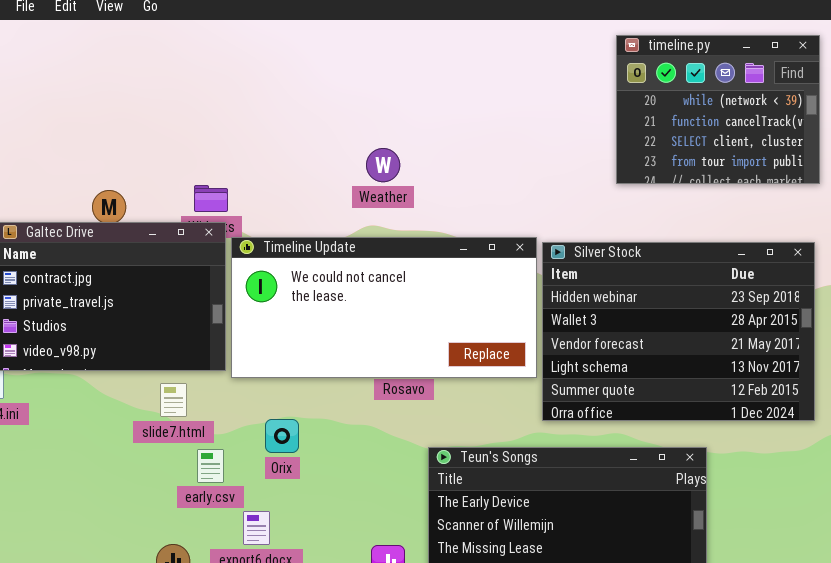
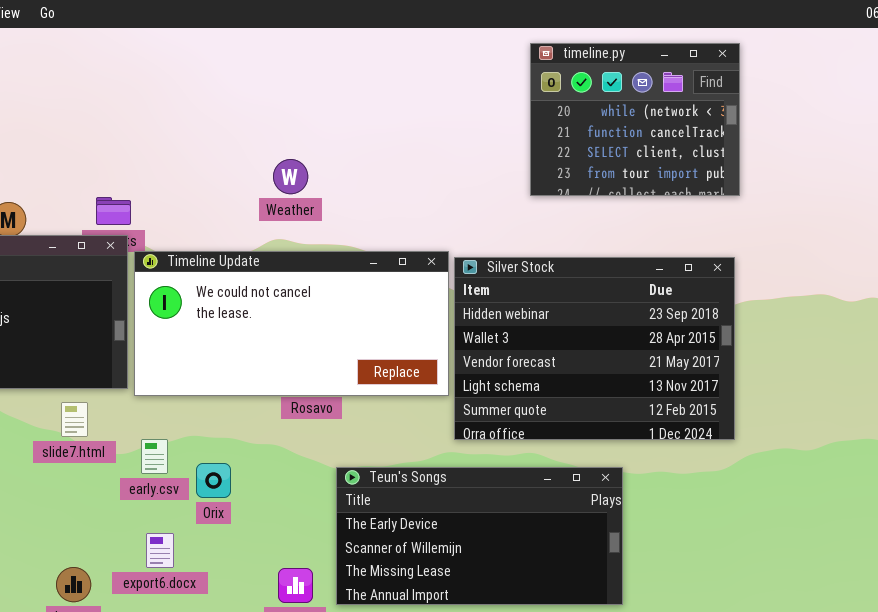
Orix: [265,419,299,453] -> [196,463,231,498], moved
early.csv: [197,449,224,483] -> [141,439,168,474], moved

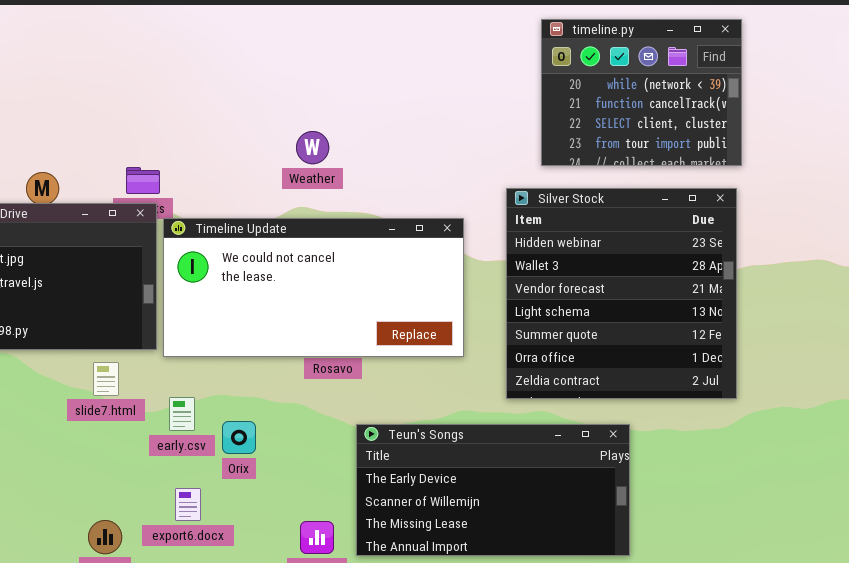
Silver Stock: [454,257,735,440] -> [506,188,737,399], resized

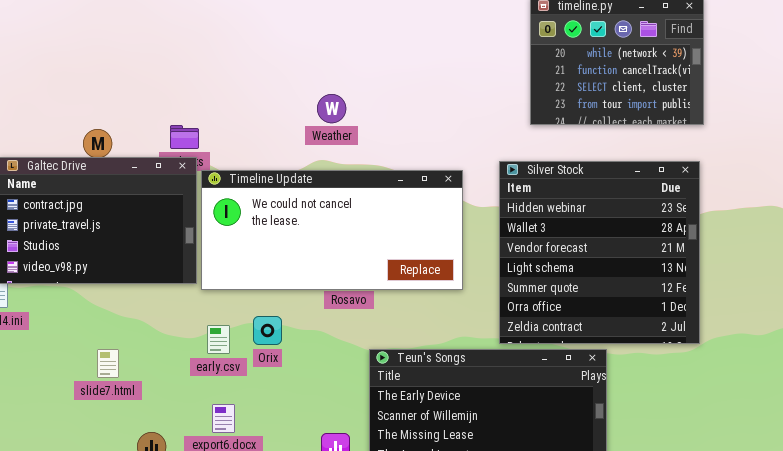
Silver Stock: [506,188,737,399] -> [499,161,700,344], moved
slide7.html: [93,362,119,396] -> [97,349,119,378], moved
Orix: [222,421,256,454] -> [253,316,282,345], moved

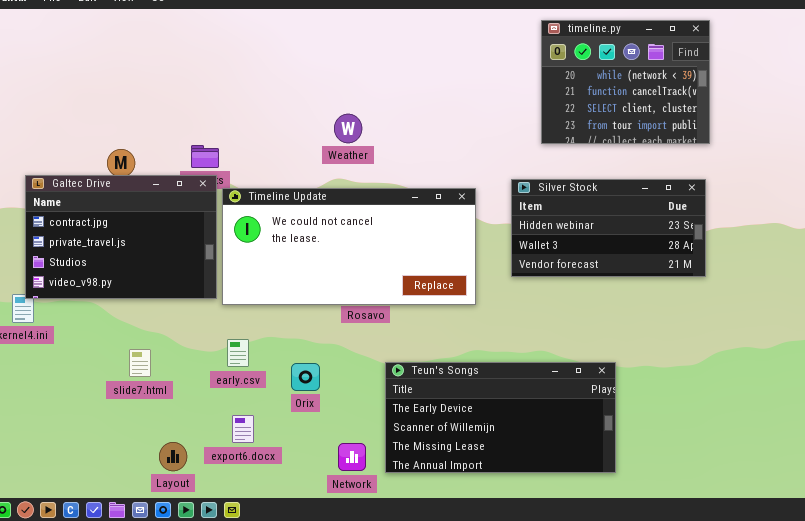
Silver Stock: [499,161,700,344] -> [511,179,706,277], resized
Orix: [253,316,282,345] -> [291,363,320,391], moved
slide7.html: [97,349,119,378] -> [129,349,151,377], moved

